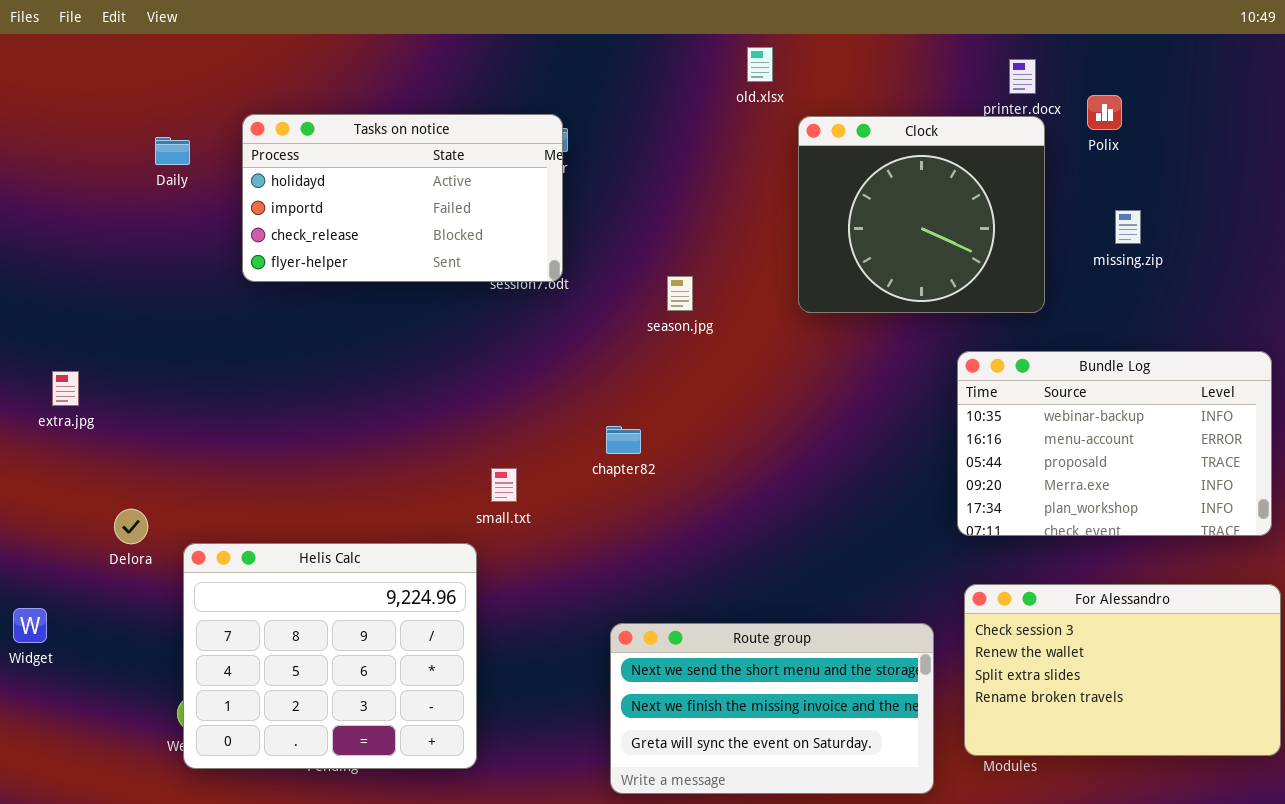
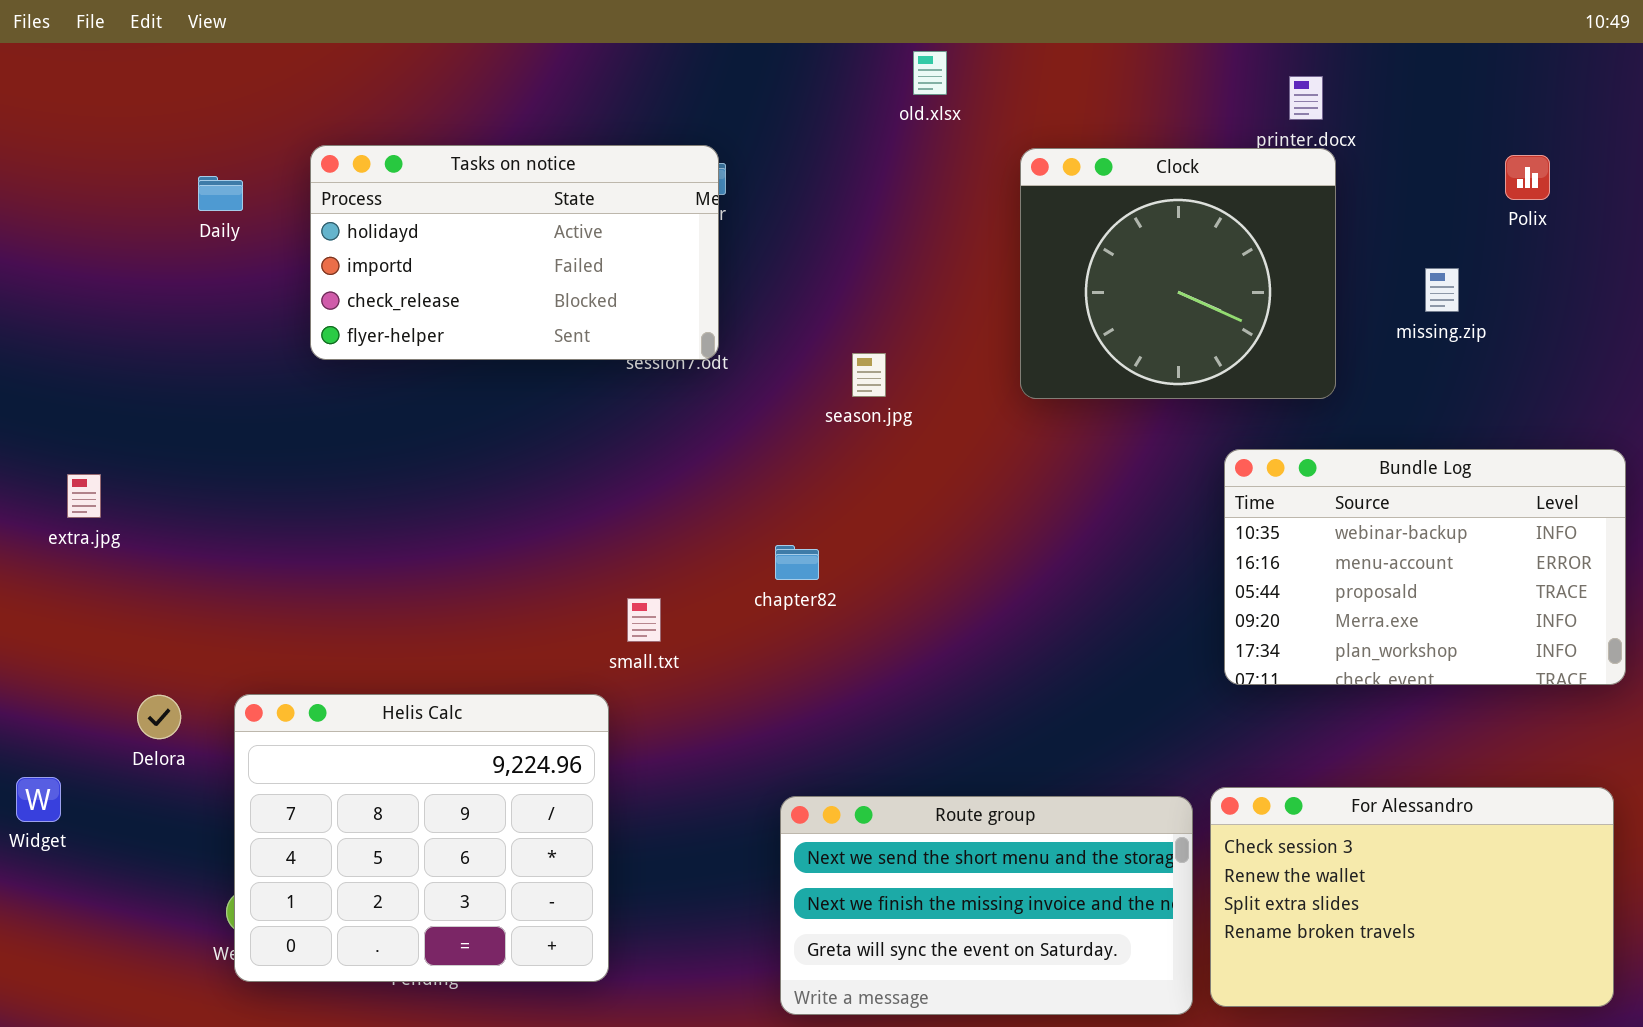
old.xlsx: [747,47,773,82] -> [913,51,947,95], moved
Polix: [1087,95,1122,130] -> [1505,155,1550,200], moved
Delora: [114,509,148,544] -> [137,695,181,739], moved
For Alessandro: [964,584,1281,756] -> [1210,787,1614,1007], moved

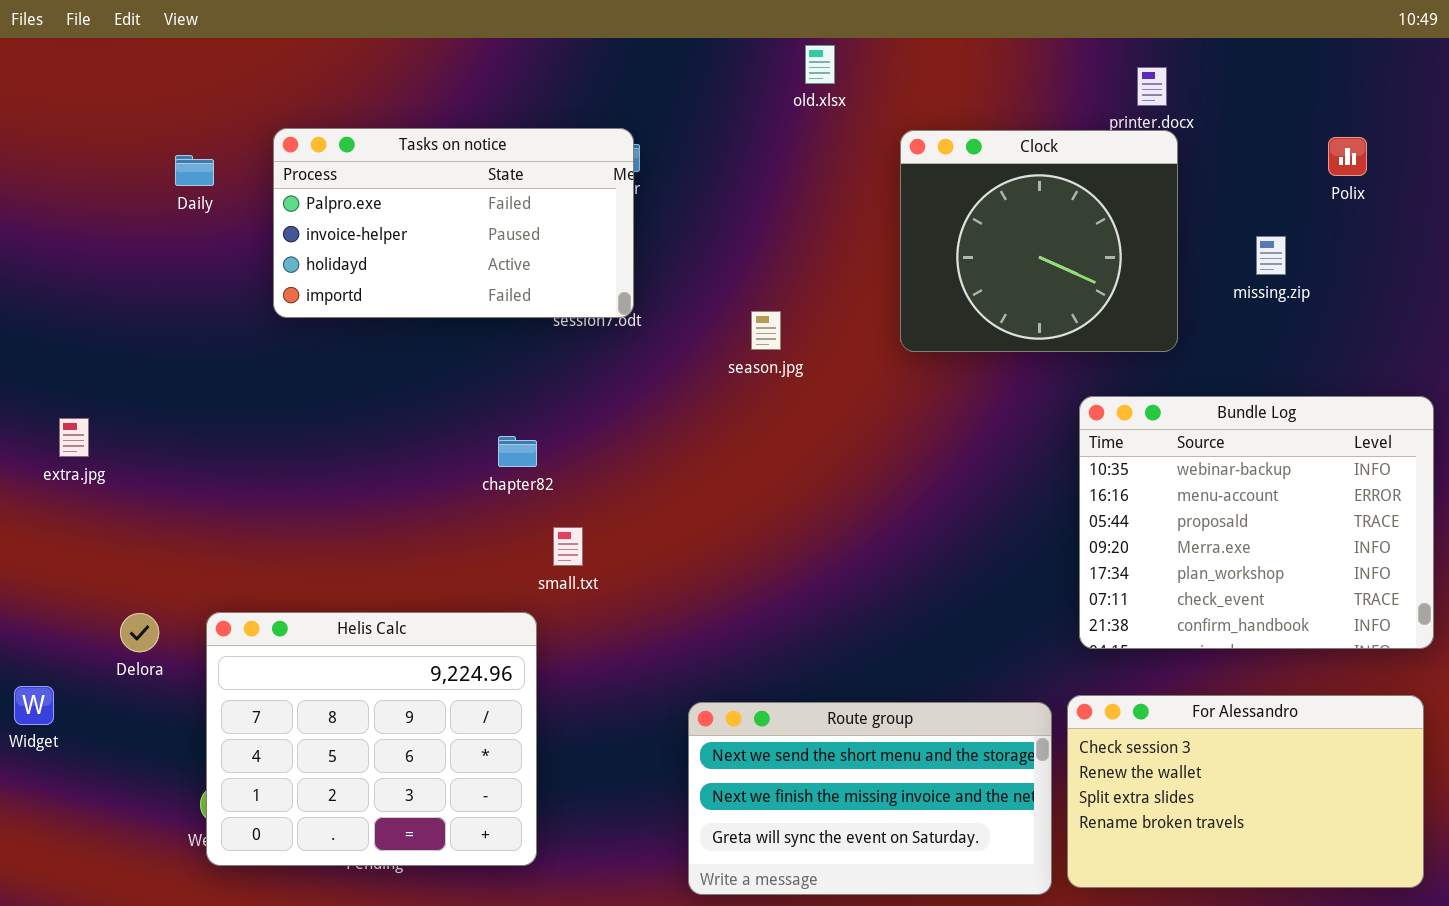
Tasks on notice: [310,145,719,360] -> [273,128,634,318], scrolled up 2 rows
Bundle Log: [1224,449,1626,685] -> [1079,396,1434,649], resized
chapter82: [775,545,819,580] -> [498,436,537,467], moved

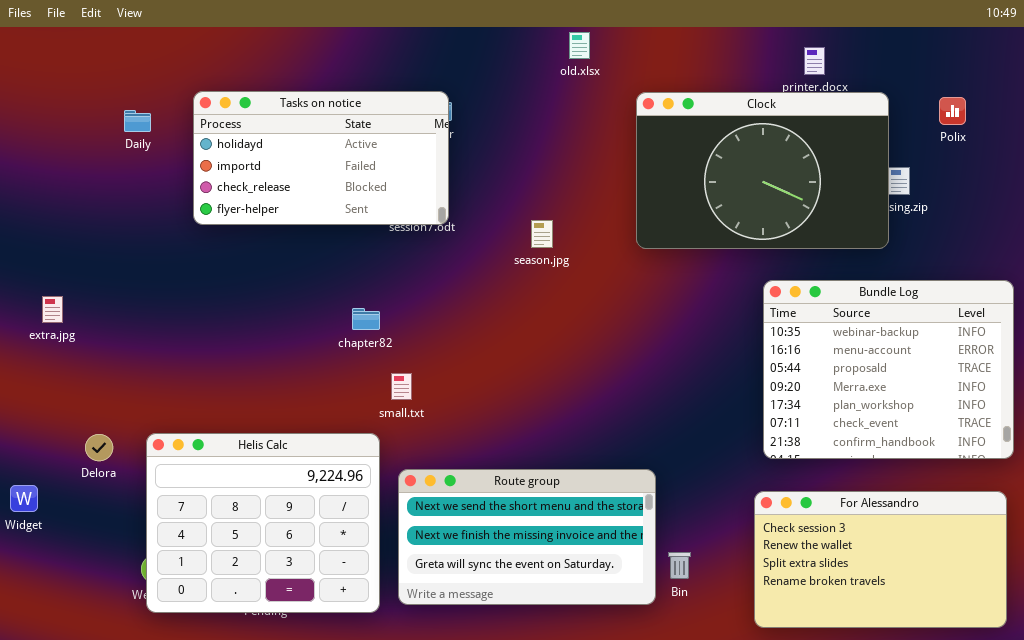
Tasks on notice: [273,128,634,318] -> [193,91,449,225], scrolled down 2 rows
Clock: [900,130,1178,352] -> [636,92,889,249], resized
Route group: [688,702,1052,895] -> [398,469,656,605], moved

